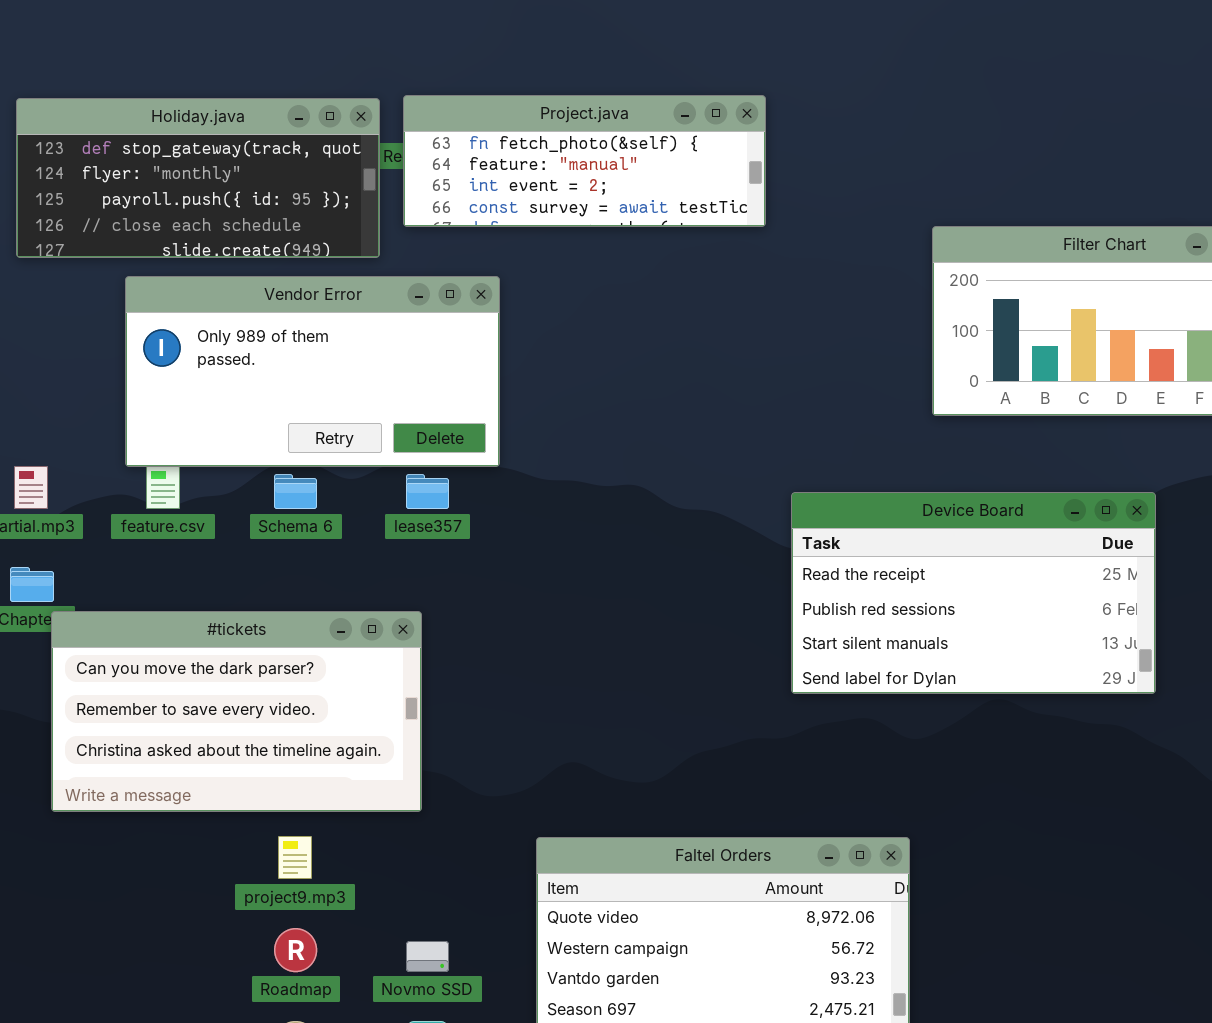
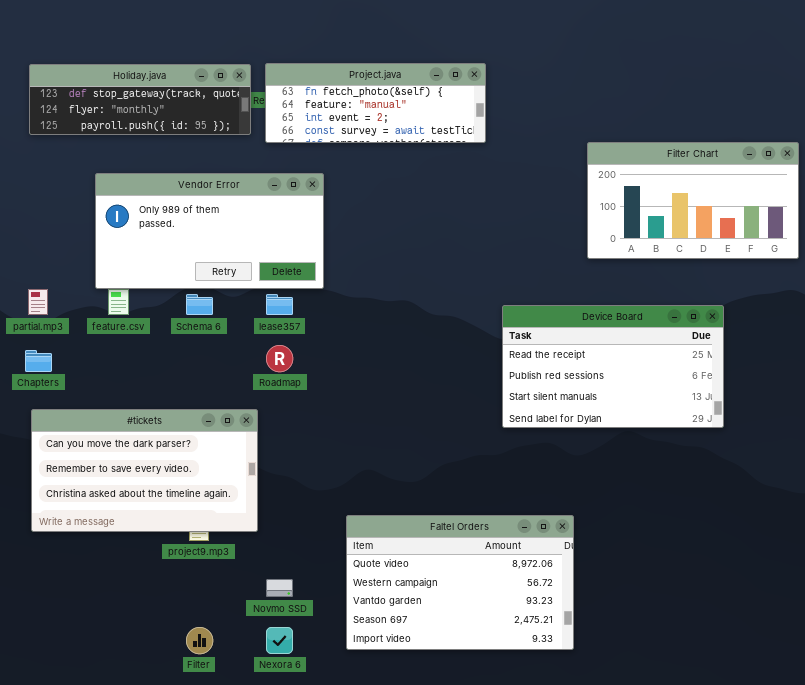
Holiday.java: [16,98,380,258] -> [29,64,251,135], resized
#tickets: [51,611,422,812] -> [31,409,258,532], moved
Roadmap: [274,928,317,972] -> [266,345,293,372], moved

